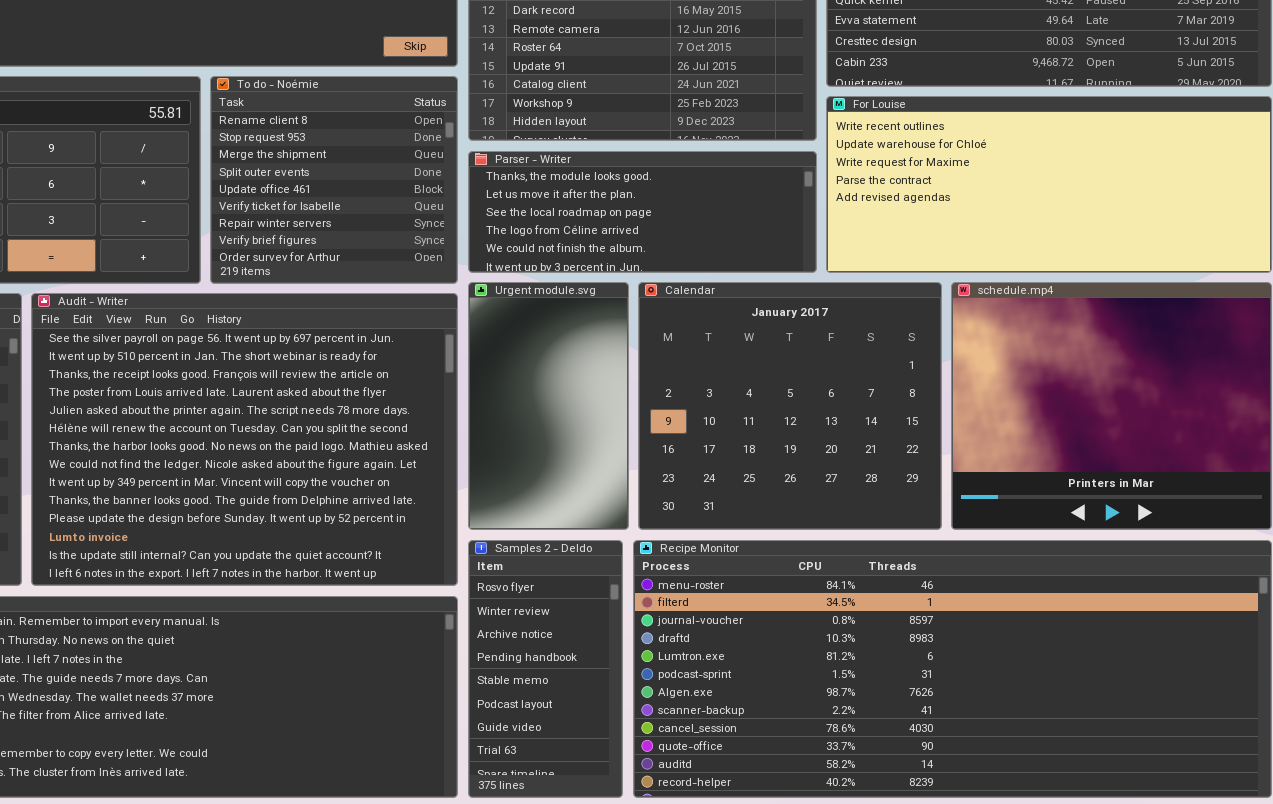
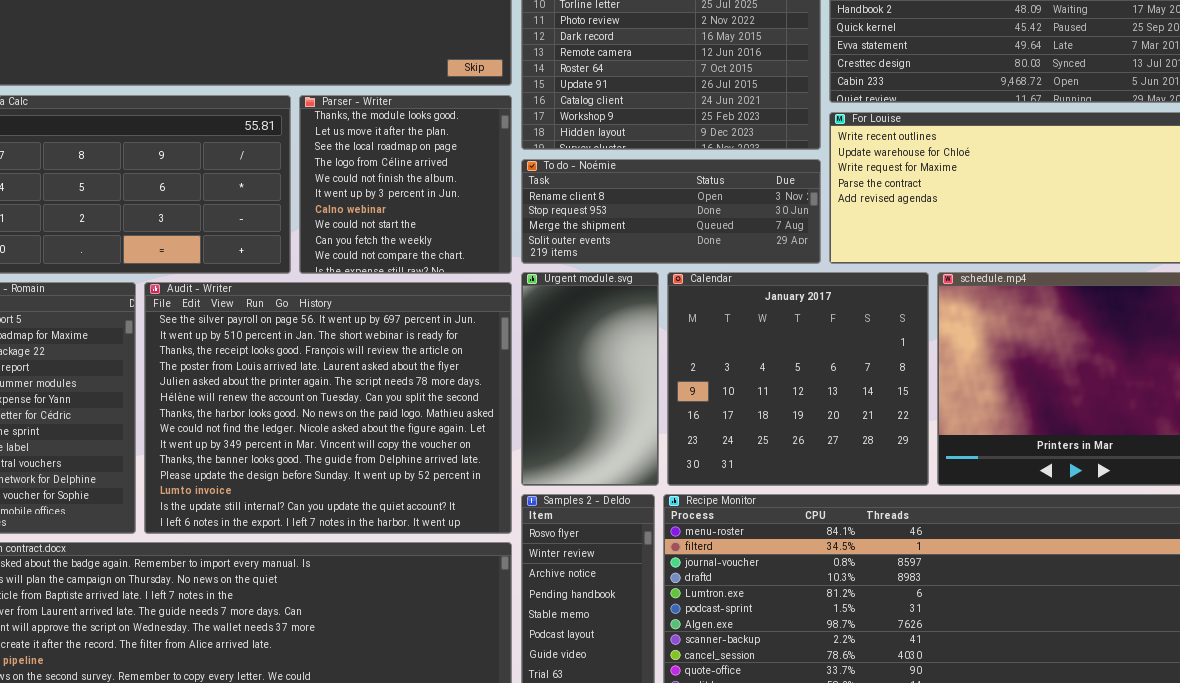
To do - Noémie: [210,76,458,284] -> [521,159,821,264], moved, resized
Parser - Writer: [468,151,817,273] -> [299,95,512,274], moved, resized

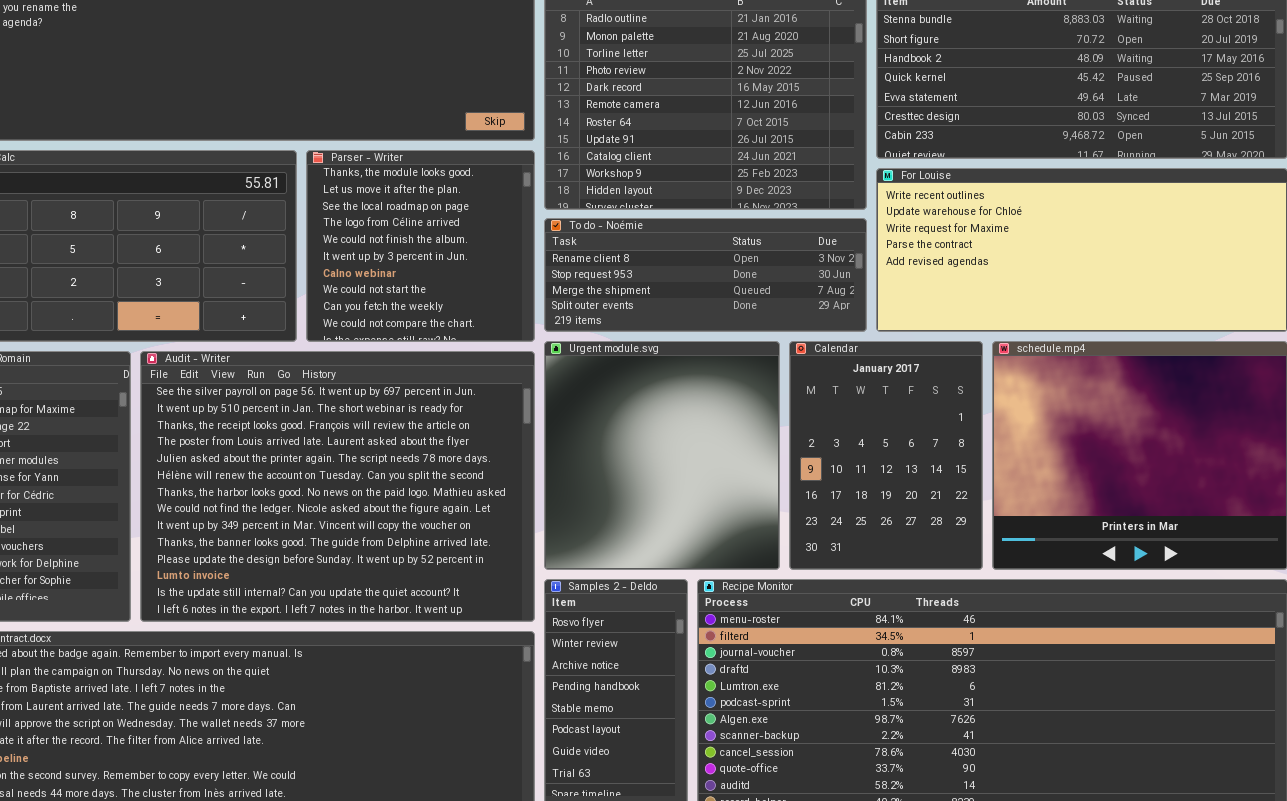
Urgent module.svg: [521,272,659,486] -> [544,341,780,570], resized
Calendar: [667,272,929,486] -> [789,341,983,570], resized

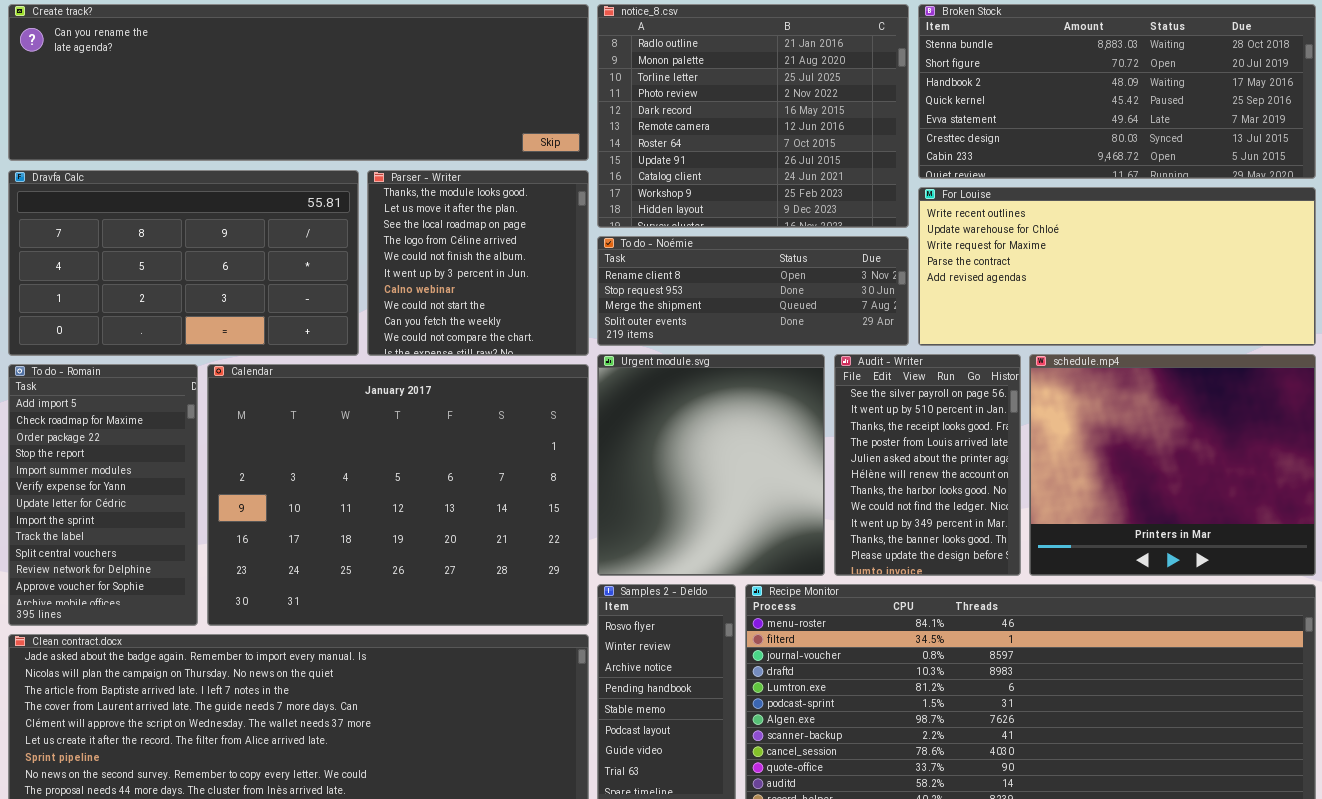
Calendar: [789,341,983,570] -> [207,364,589,626], moved, resized
Audit - Writer: [140,351,535,622] -> [834,354,1021,576], moved, resized

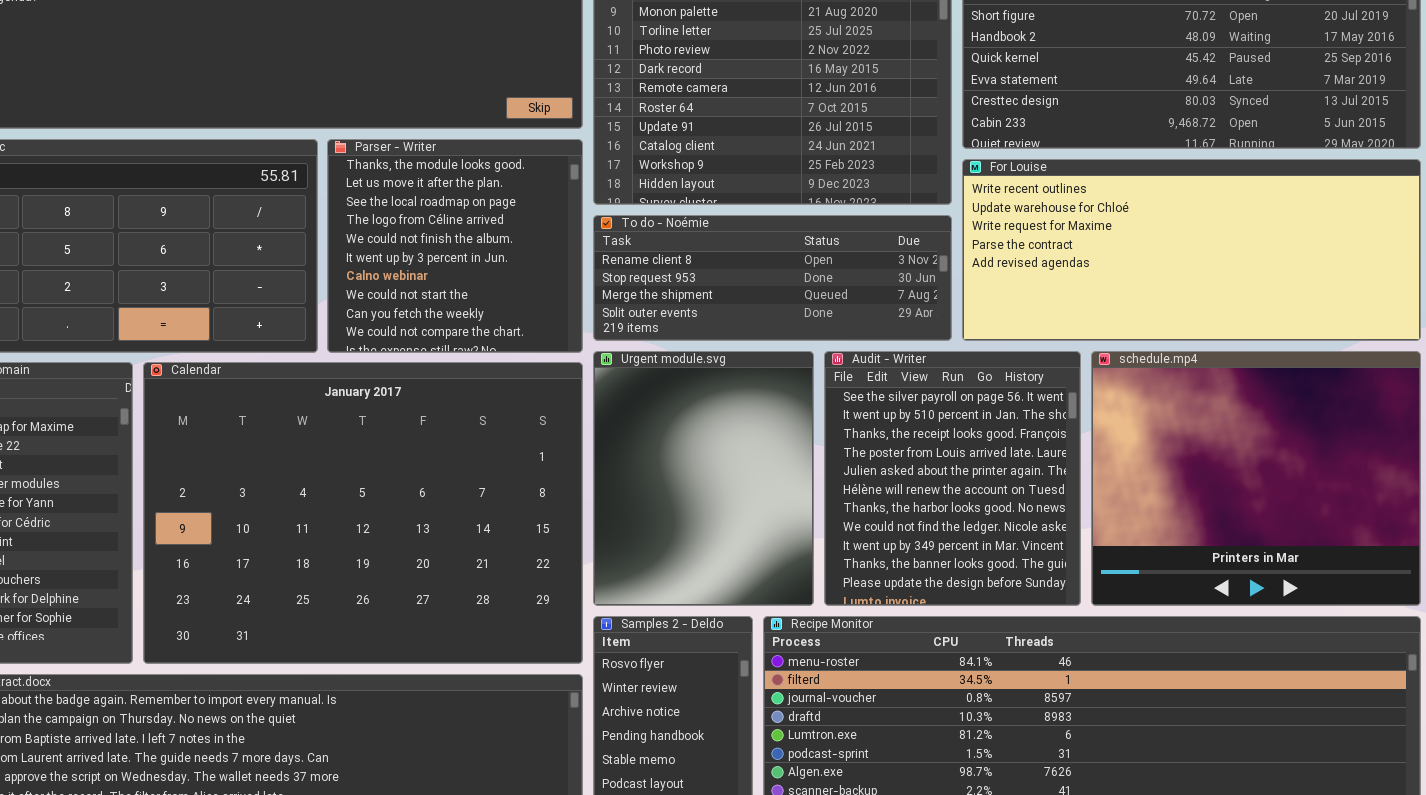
Urgent module.svg: [597,354,825,576] -> [593,351,814,606], resized
Audit - Writer: [834,354,1021,576] -> [824,351,1081,606], resized

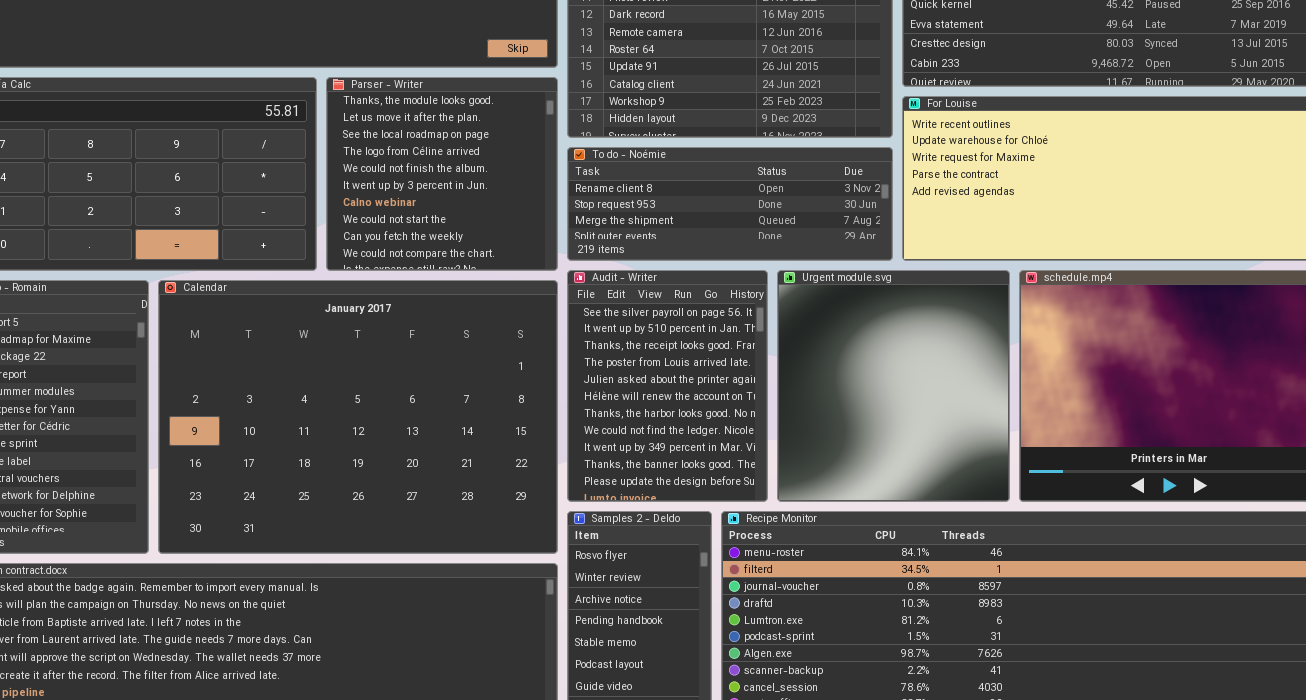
Urgent module.svg: [593,351,814,606] -> [777,270,1010,502], moved, resized
Audit - Writer: [824,351,1081,606] -> [567,270,768,502], moved, resized

